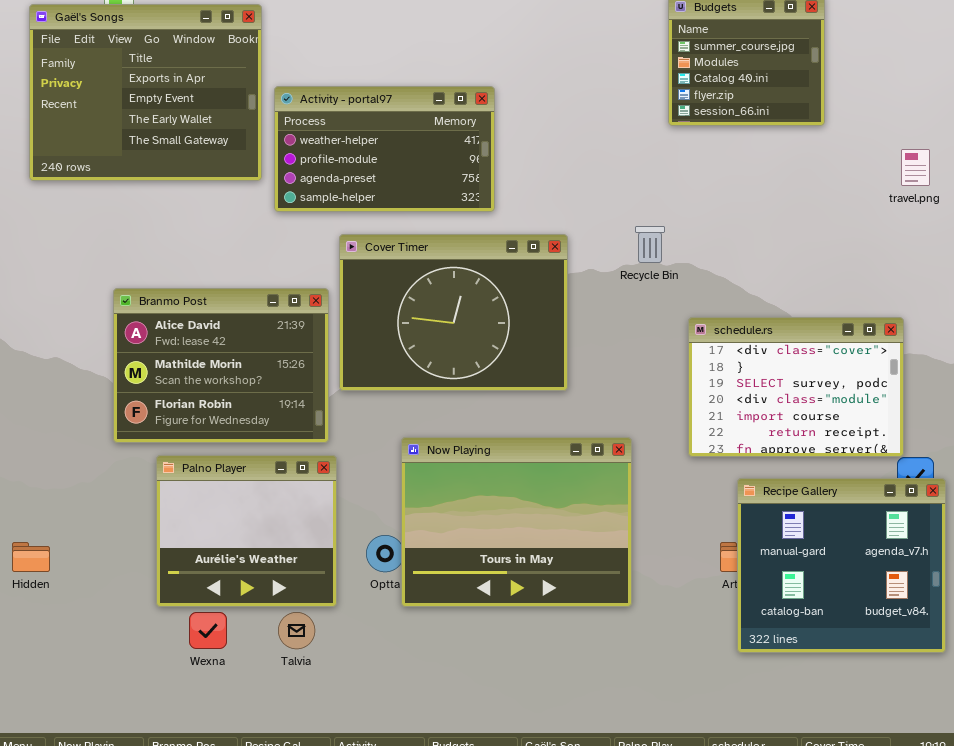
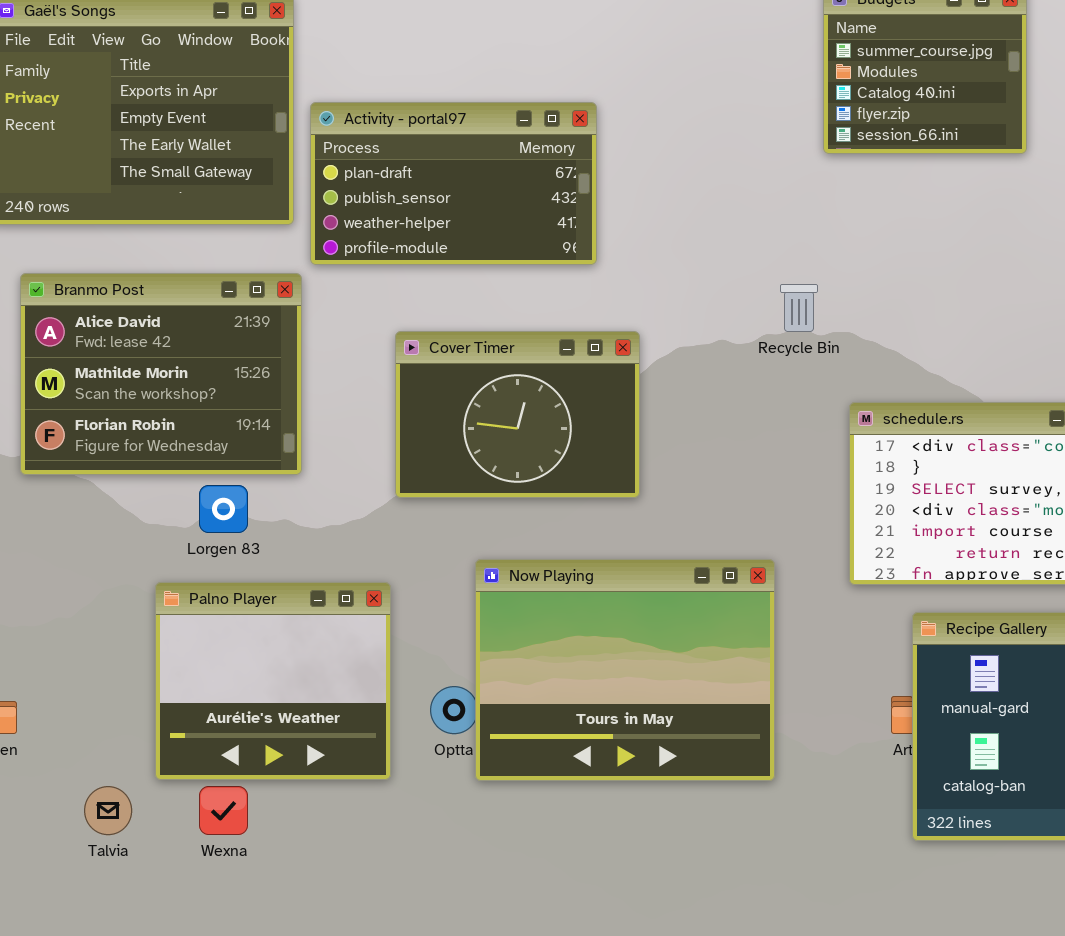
Activity - portal97: [274,86,495,212] -> [310,102,597,265], scrolled up 2 rows
Cover Timer: [339,234,568,391] -> [395,331,640,498], resized
Branmo Post: [113,288,329,443] -> [20,273,302,475], moved
Talvia: [278,612,315,649] -> [84,786,132,835], moved

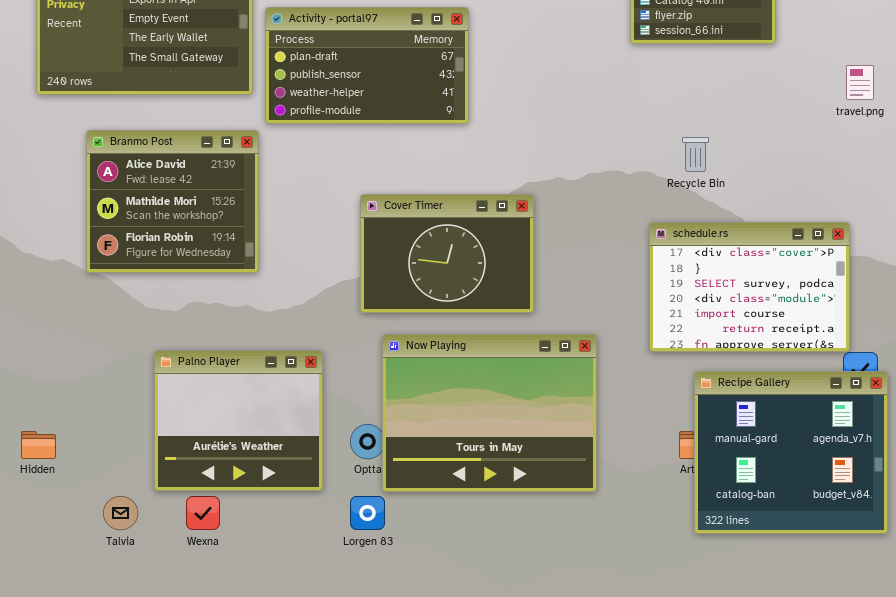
Branmo Post: [20,273,302,475] -> [86,130,259,273], resized
Recycle Bin: [780,284,818,332] -> [682,137,709,172], moved
Cover Timer: [395,331,640,498] -> [360,194,534,313], moved
Lorgen 83: [199,485,248,533] -> [350,496,385,530], moved

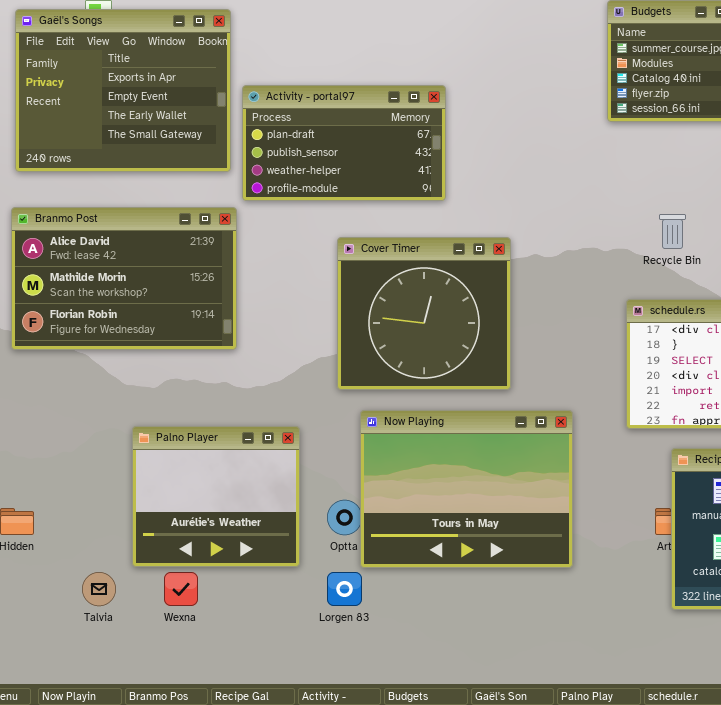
Branmo Post: [86,130,259,273] -> [11,207,237,350], resized
Cover Timer: [360,194,534,313] -> [337,237,511,390], resized

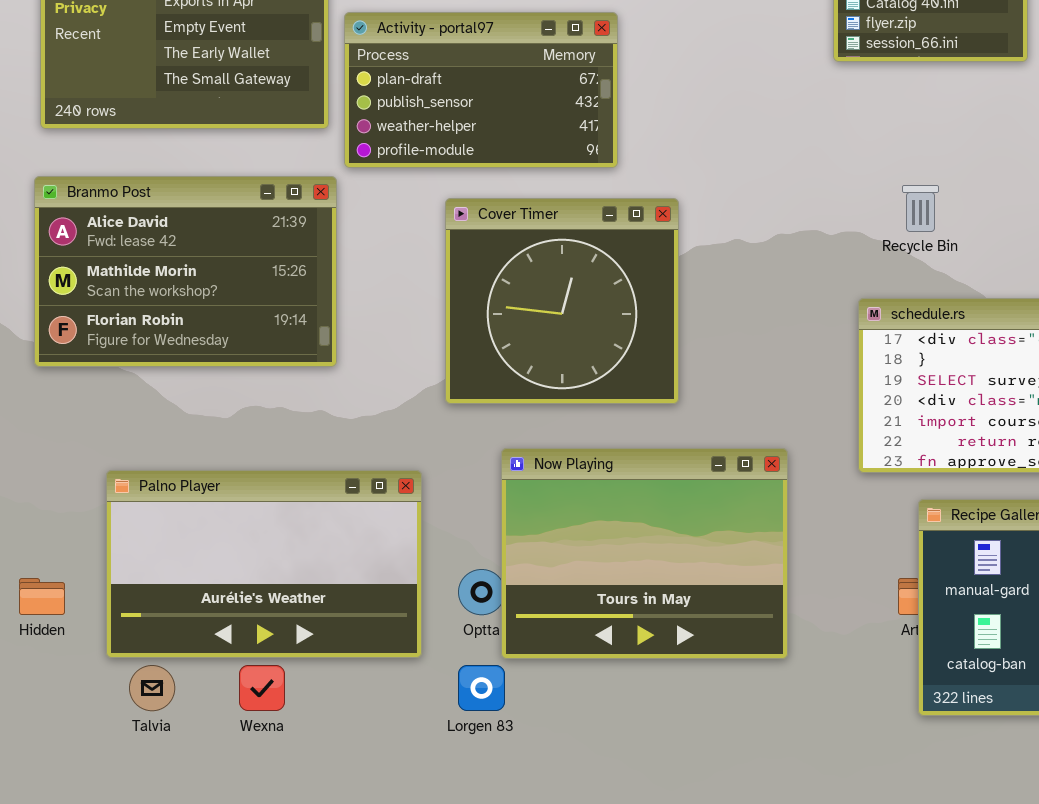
Cover Timer: [337,237,511,390] -> [445,198,679,404], moved
Palno Player: [132,426,300,567] -> [106,470,422,658], resized

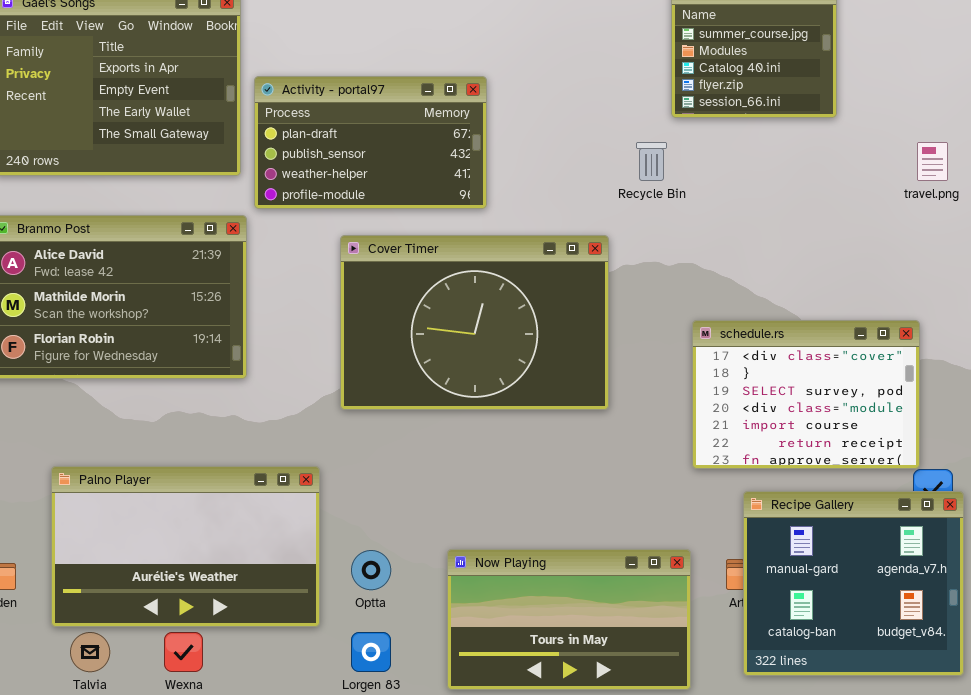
Recycle Bin: [902,185,939,232] -> [636,142,667,181], moved
Cover Timer: [445,198,679,404] -> [340,235,609,410], resized
Now Playing: [501,448,788,659] -> [447,549,691,690], moved, resized

